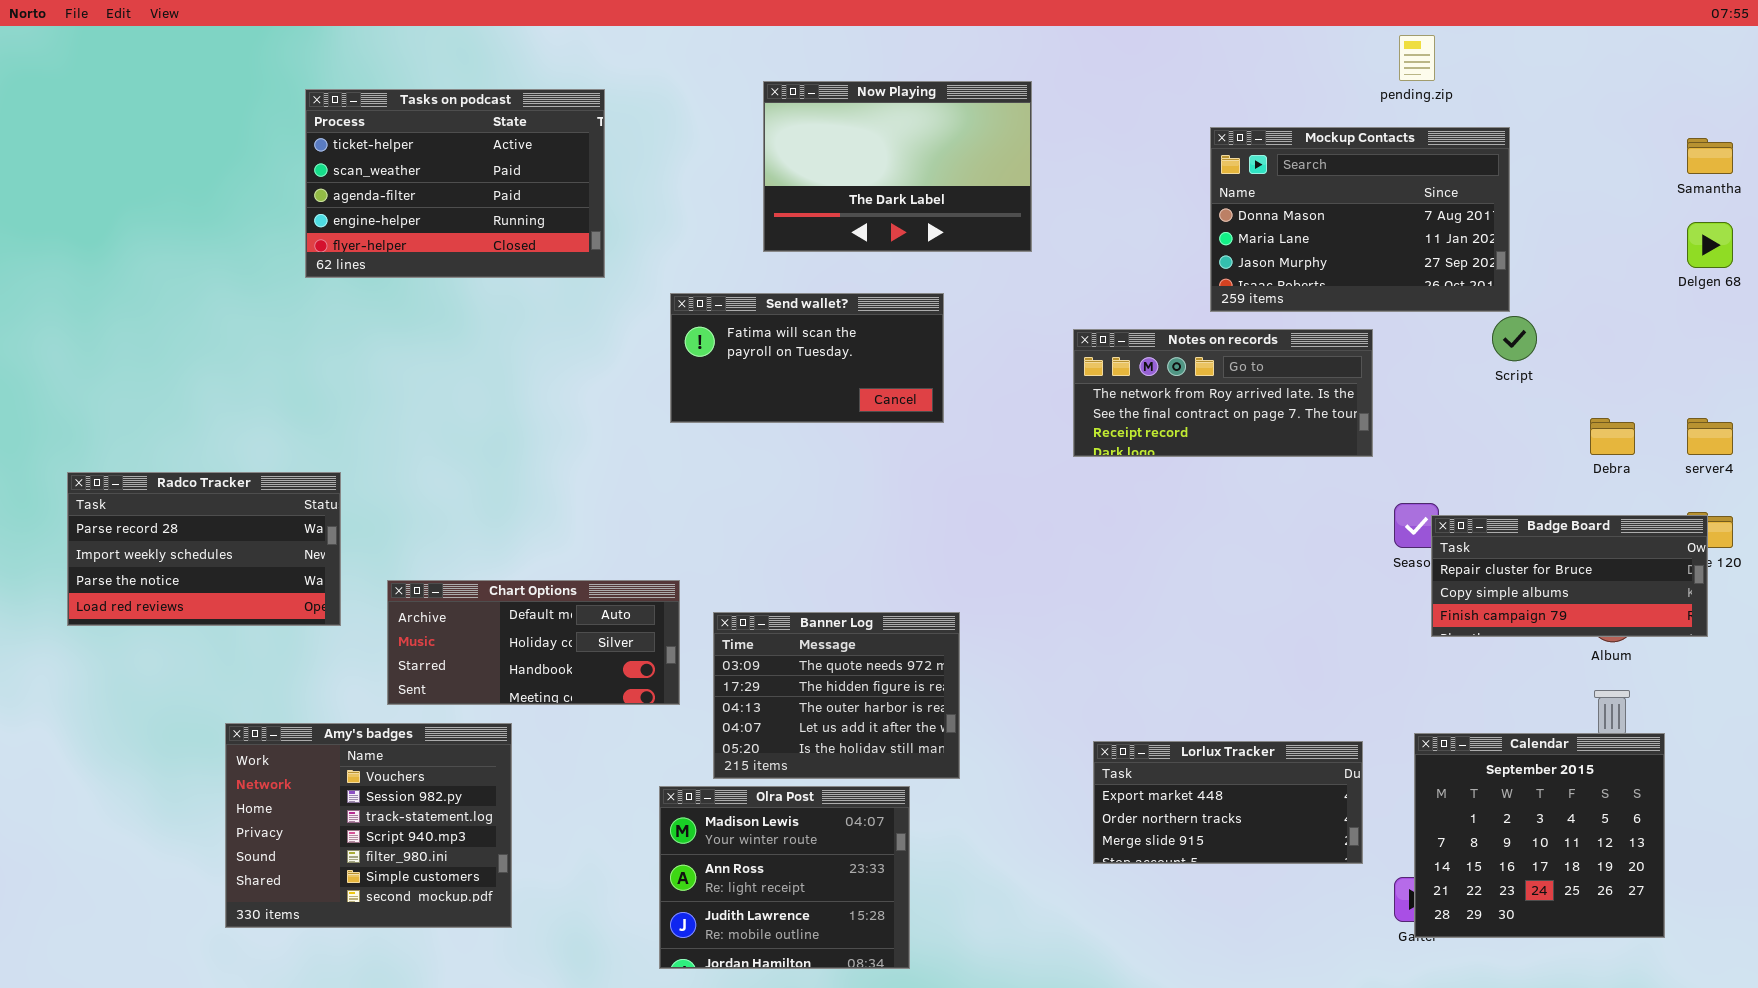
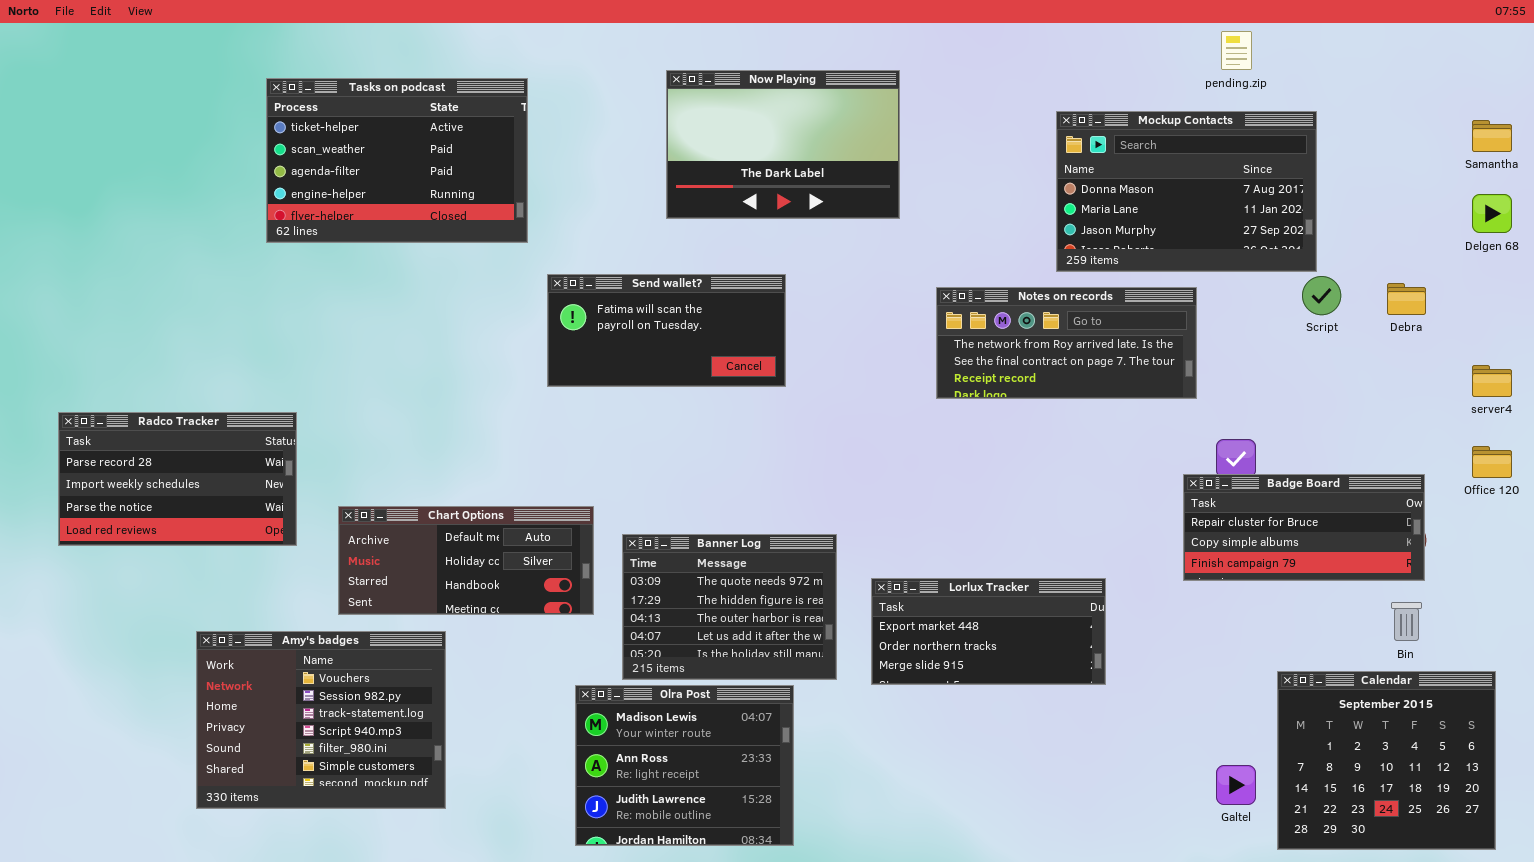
Send wallet?: [670,293,944,423] -> [547,274,786,387], moved
Debra: [1590,418,1635,455] -> [1387,283,1426,315], moved
Badge Board: [1431,515,1708,637] -> [1183,474,1425,581], moved
Calendar: [1414,733,1665,938] -> [1277,671,1496,850], moved
Lorlux Tracker: [1093,741,1363,864] -> [871,578,1106,685], moved

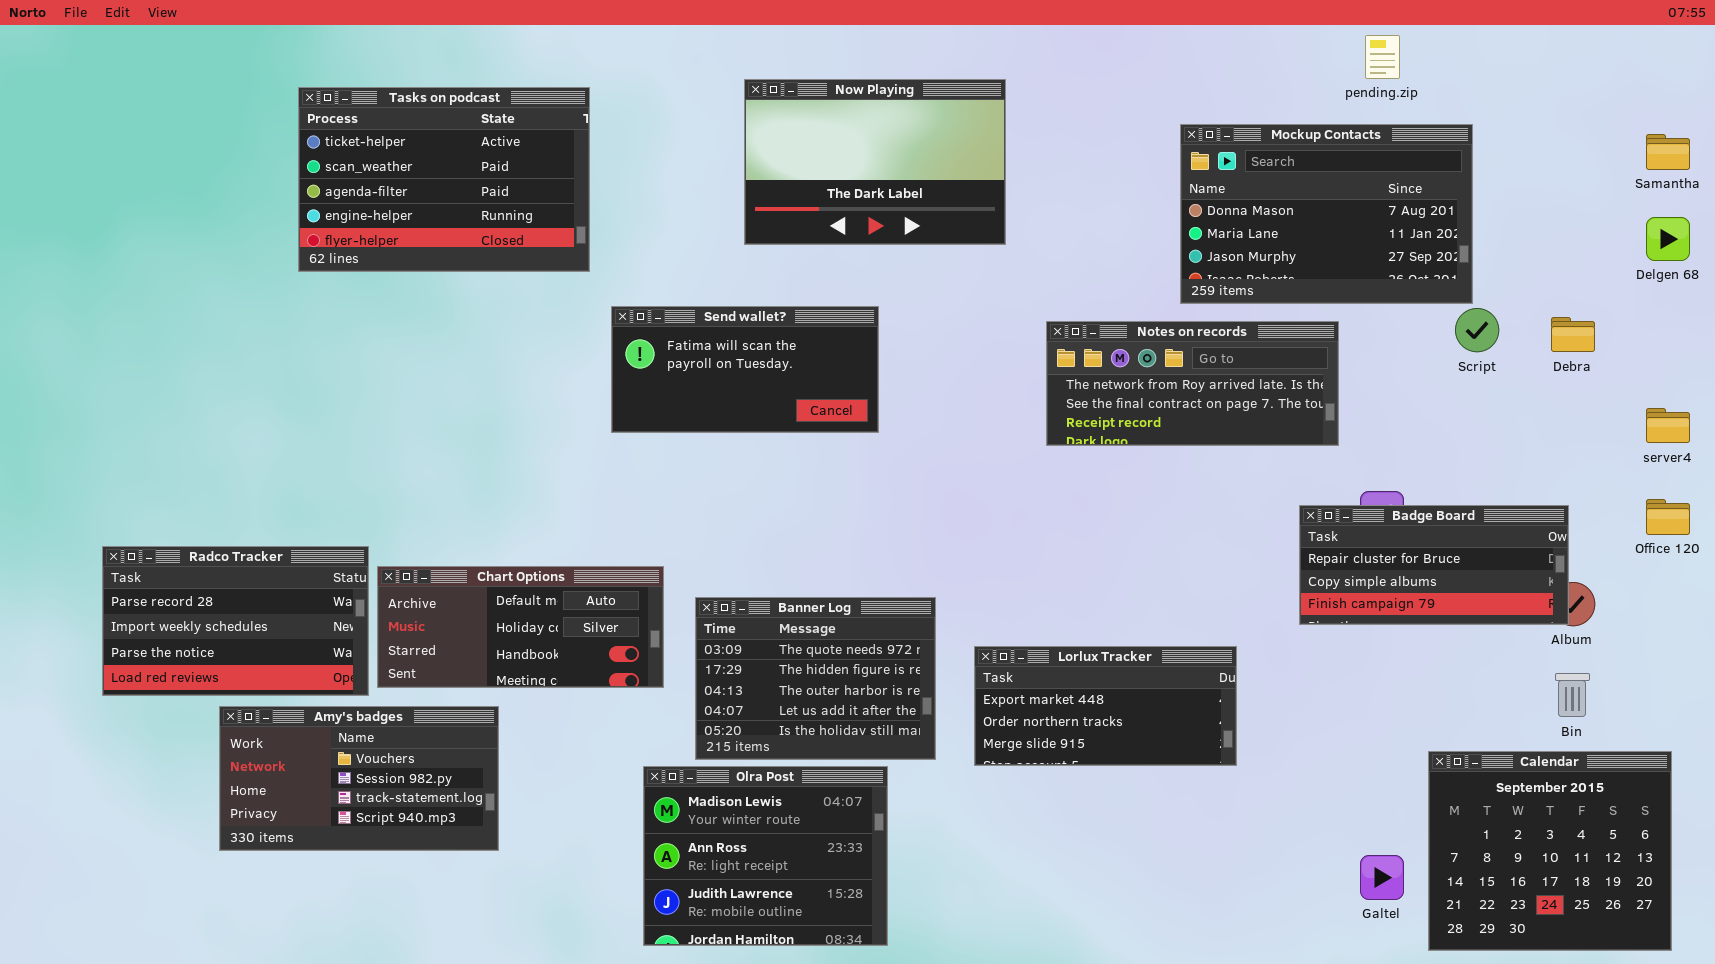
Radco Tracker: [58,412,297,546] -> [102,546,369,696], moved
Badge Board: [1183,474,1425,581] -> [1299,505,1569,625], moved
Amy's badges: [196,631,446,809] -> [219,706,499,851], resized

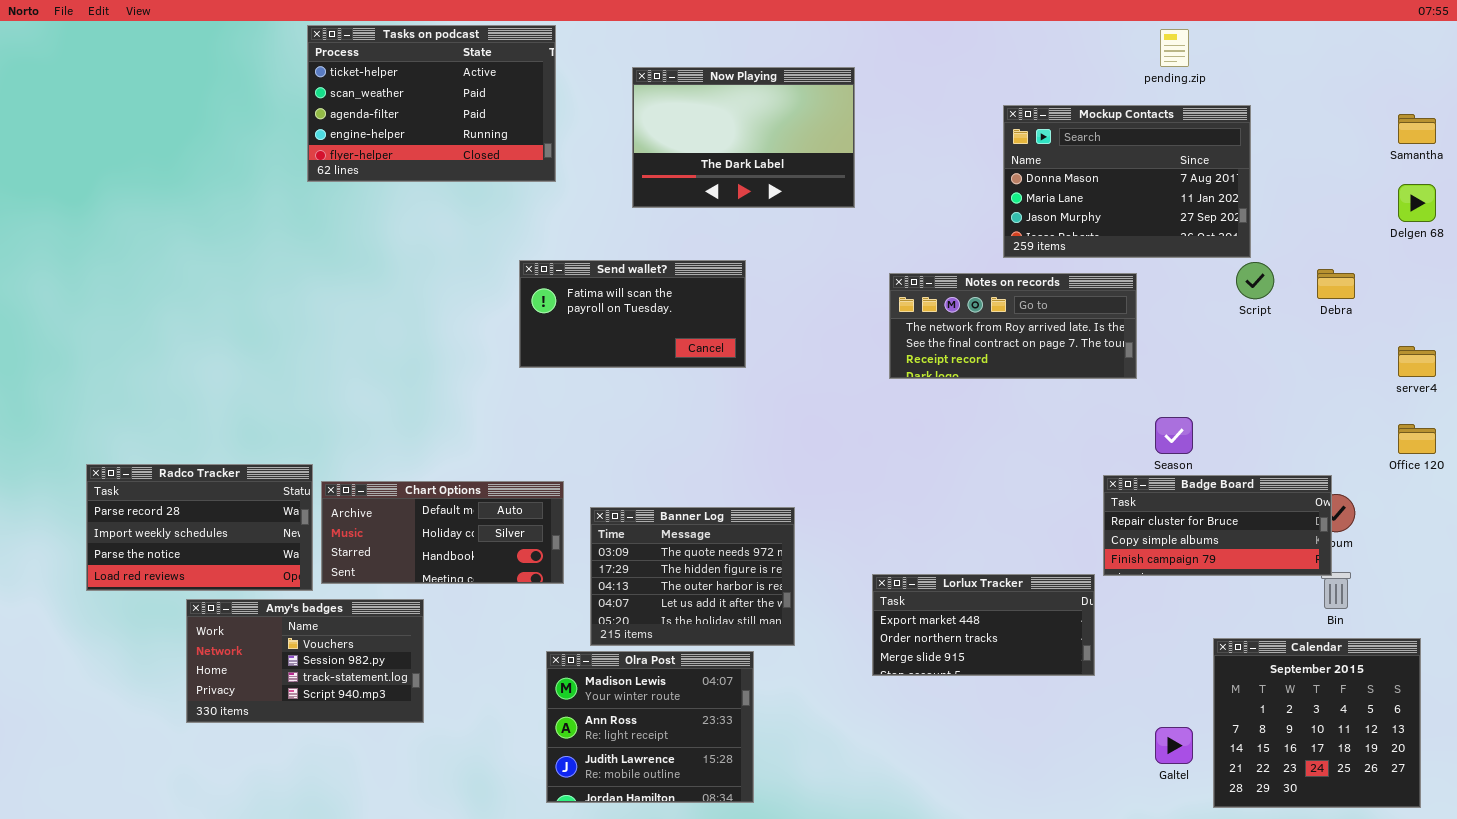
Tasks on podcast: [298,87,590,272] -> [307,25,556,182], moved
Badge Board: [1299,505,1569,625] -> [1103,475,1332,576], moved
Lorlux Tracker: [974,646,1237,766] -> [872,574,1095,676], moved

